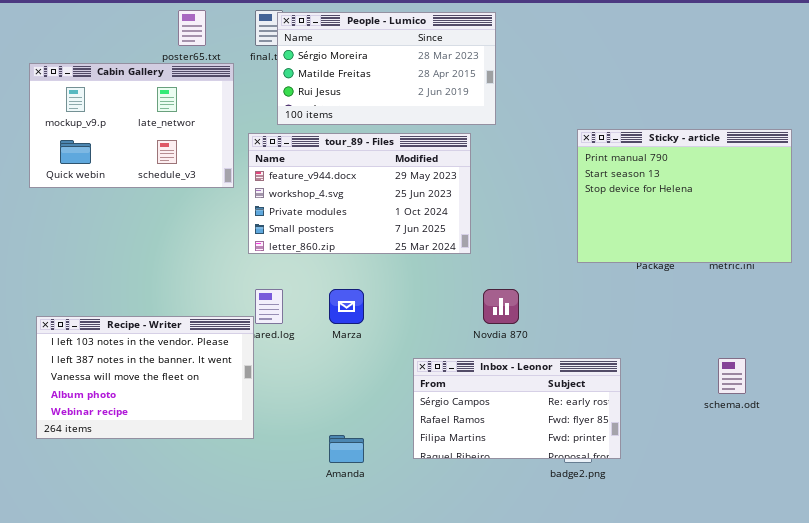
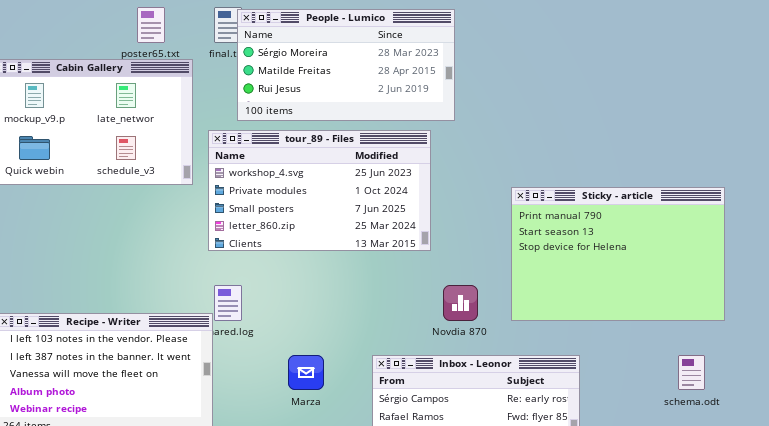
Sticky - article: [577,129,792,263] -> [511,187,725,321], moved
tour_89 - Files: [248,133,471,254] -> [208,130,431,251], scrolled down 1 row
Marza: [329,289,364,324] -> [288,355,324,390], moved

